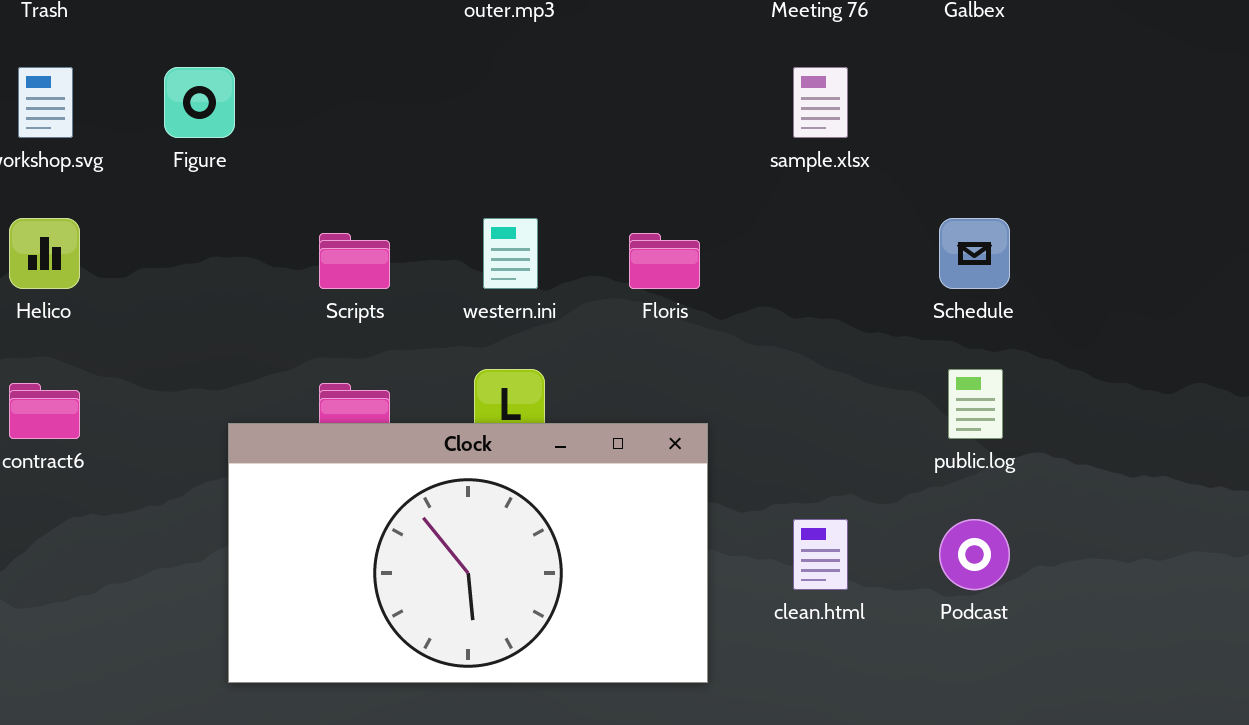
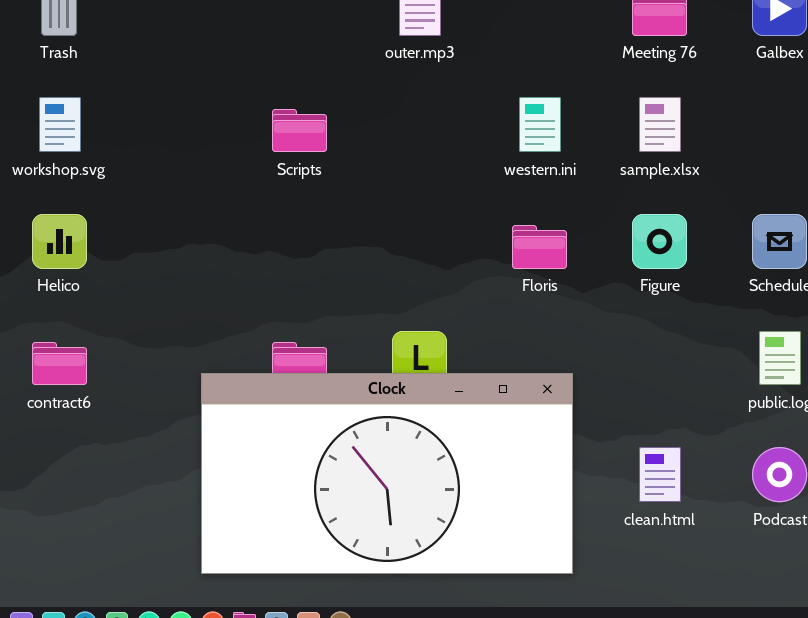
Figure: [164,67,235,138] -> [632,214,687,269], moved
western.ini: [483,218,538,289] -> [519,97,561,152], moved
Scripts: [319,233,390,289] -> [272,109,327,152], moved

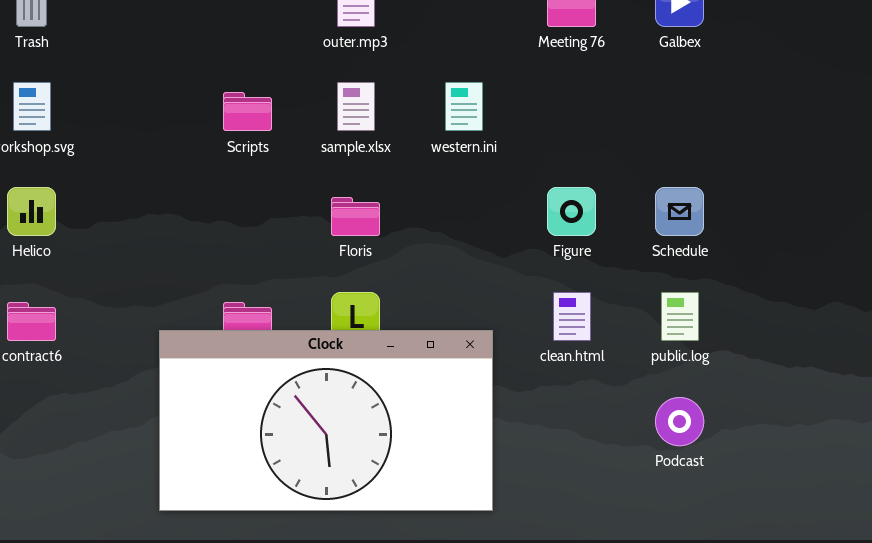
sample.xlsx: [639,97,681,152] -> [337,82,375,131], moved
Floris: [512,225,567,269] -> [331,197,380,236], moved
clean.html: [639,447,681,502] -> [553,292,591,341], moved

